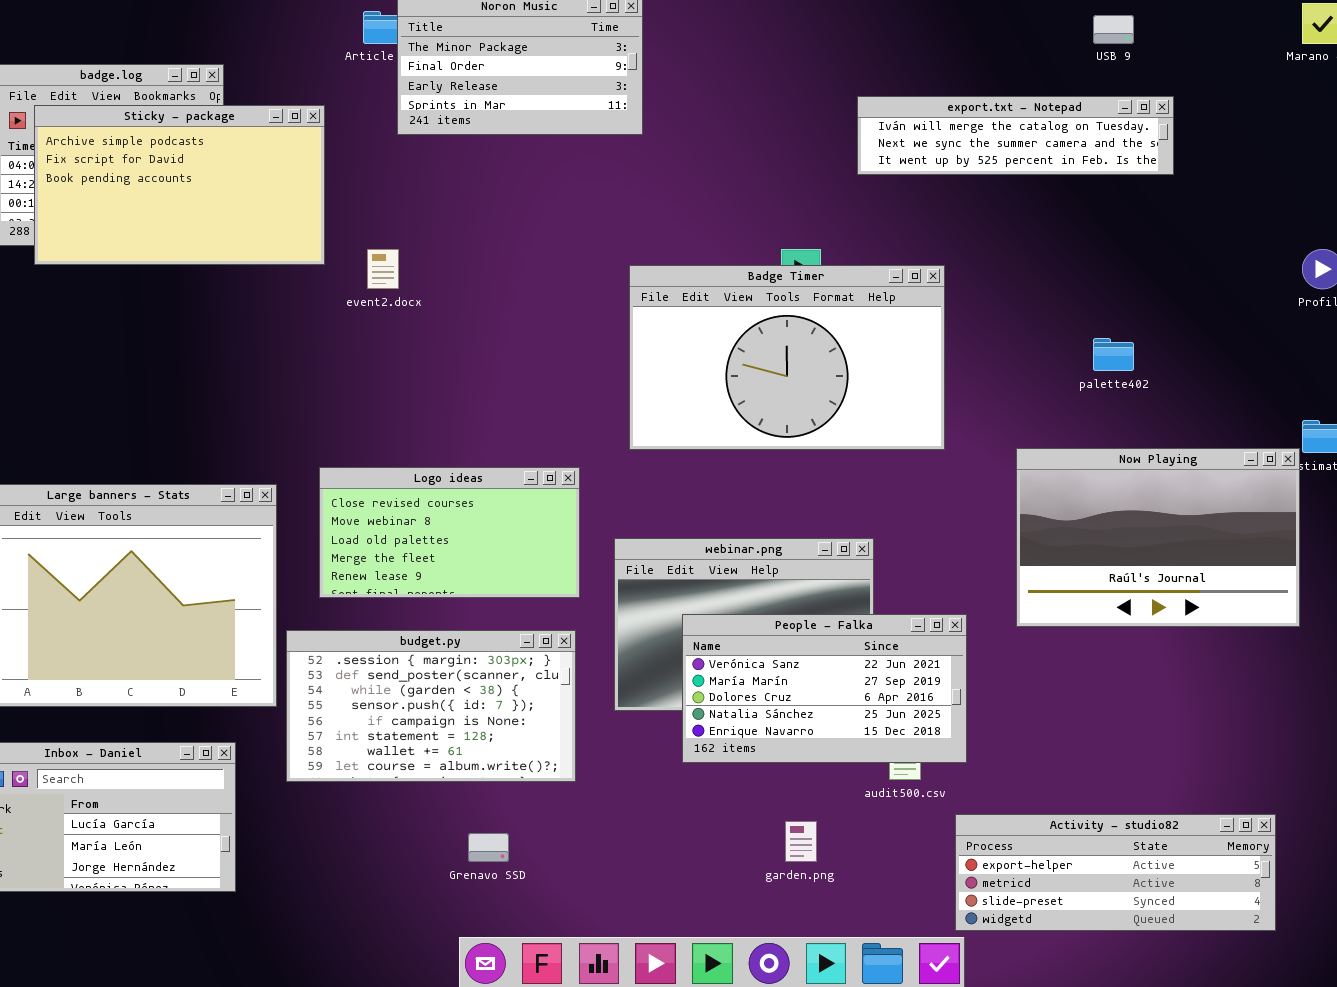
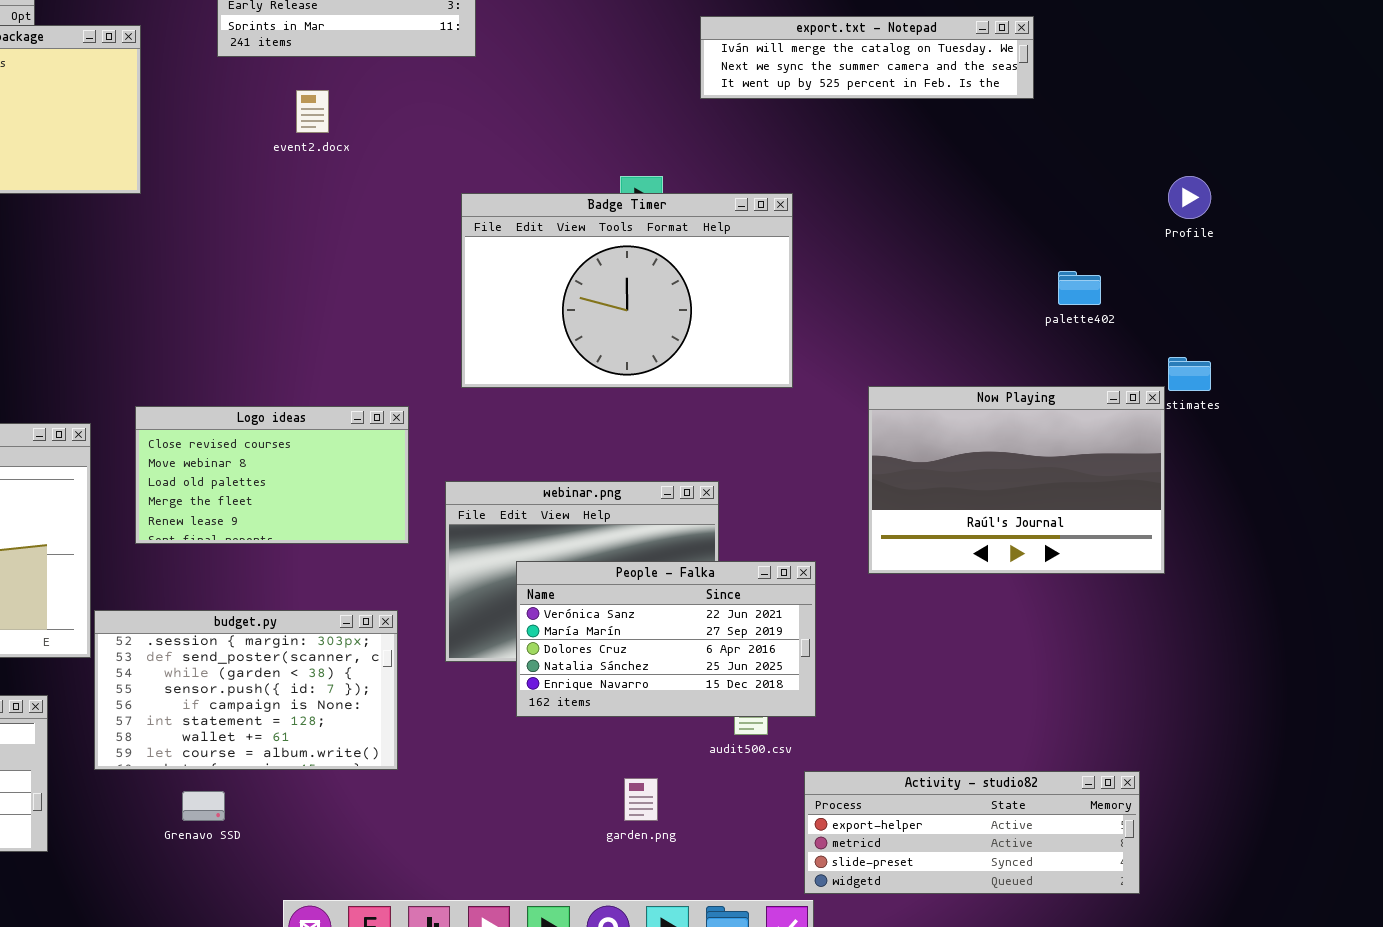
event2.docx: [367,249,399,289] -> [296,90,329,133], moved
palette402: [1093,338,1134,371] -> [1058,271,1101,305], moved
budget.py: [286,630,576,782] -> [94,610,398,770], moved
Grenavo SSD: [468,833,509,862] -> [182,791,225,821], moved

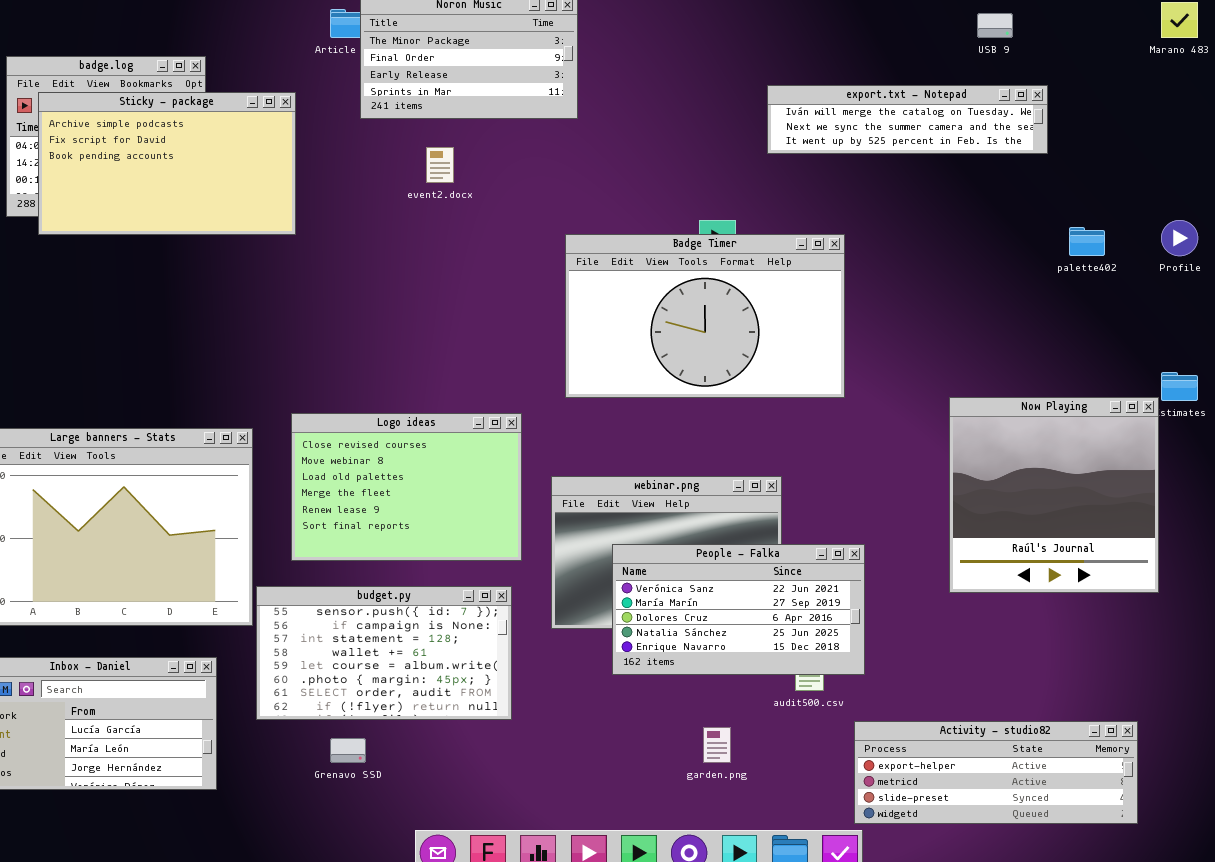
palette402: [1058,271,1101,305] -> [1069,227,1105,256], moved
Now Playing: [868,386,1165,574] -> [949,397,1159,593], resized
Logo ideas: [135,406,409,544] -> [291,413,522,561], resized
budget.py: [94,610,398,770] -> [256,586,512,720], scrolled down 3 rows

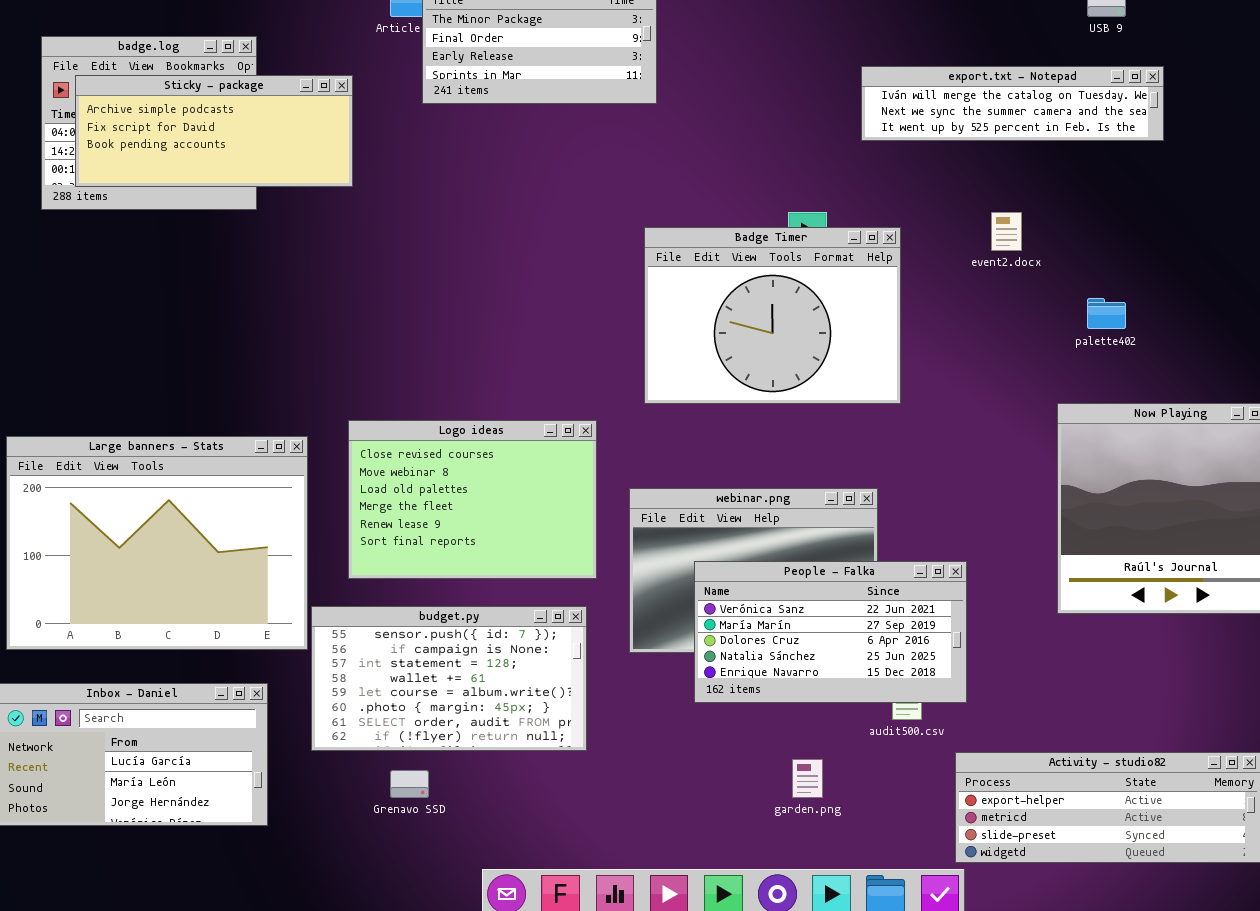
Sticky - package: [38,92,296,235] -> [75,75,353,187], resized
event2.docx: [426,147,454,183] -> [991,212,1022,251], moved
palette402: [1069,227,1105,256] -> [1087,298,1126,329], moved
Badge Timer: [565,234,845,398] -> [644,227,901,404], resized

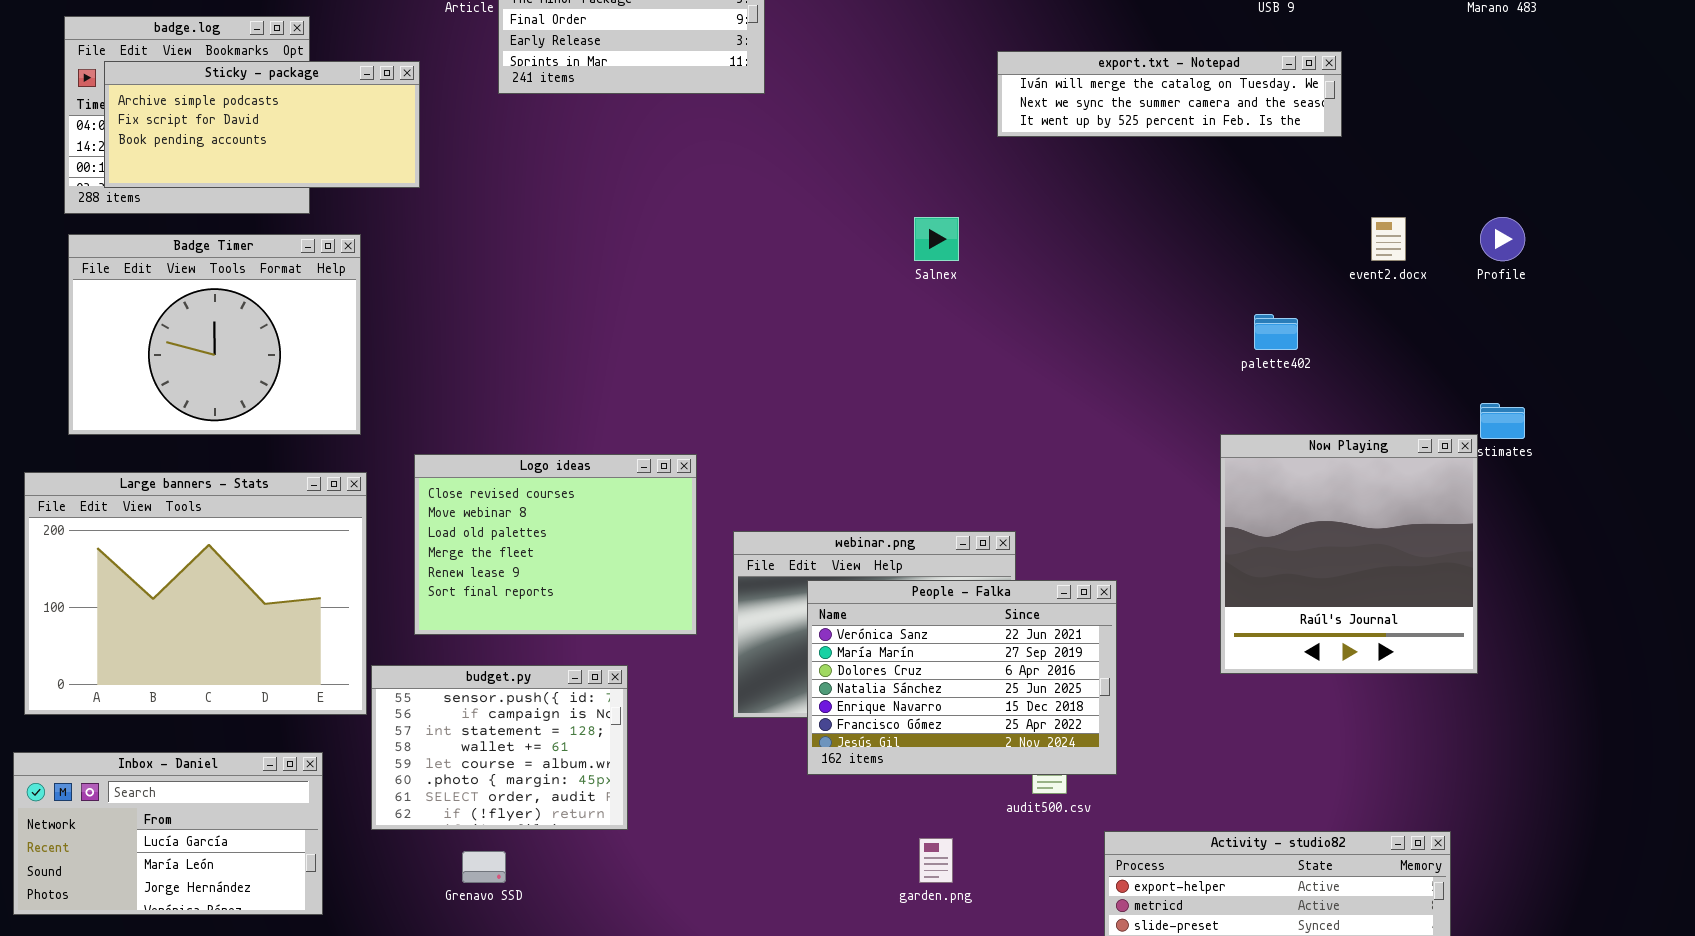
event2.docx: [991,212,1022,251] -> [1371,217,1406,261], moved
Badge Timer: [644,227,901,404] -> [68,234,361,435], moved
People - Falka: [694,561,967,703] -> [807,580,1117,775], resized
budget.py: [311,606,587,751] -> [371,665,628,830], resized

